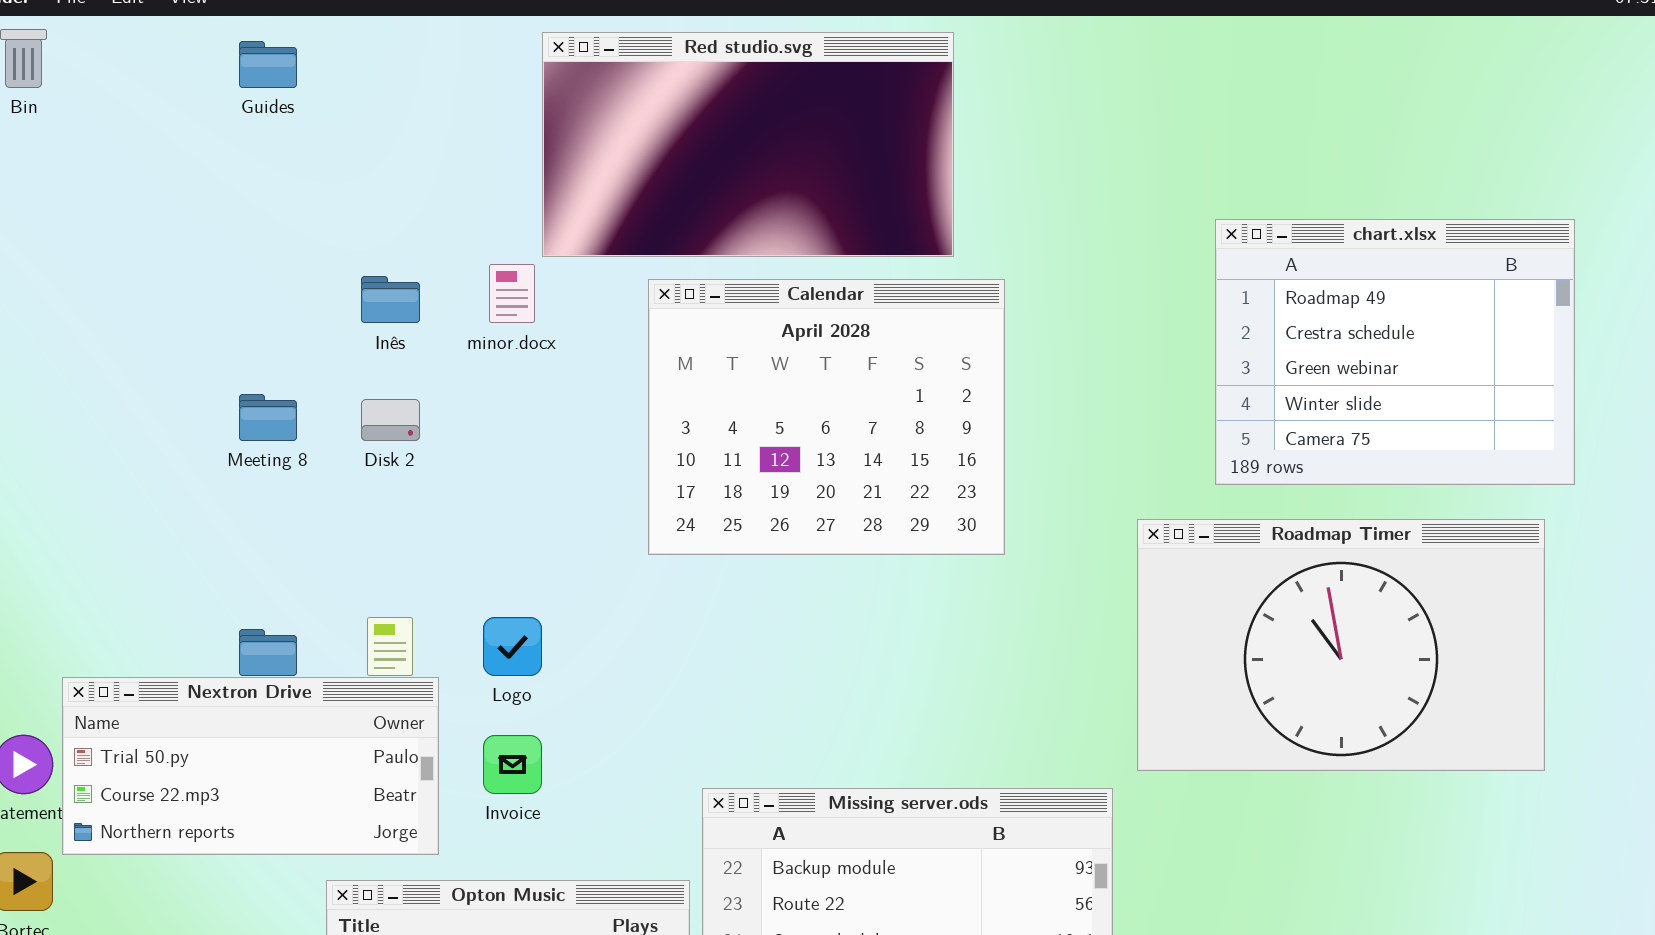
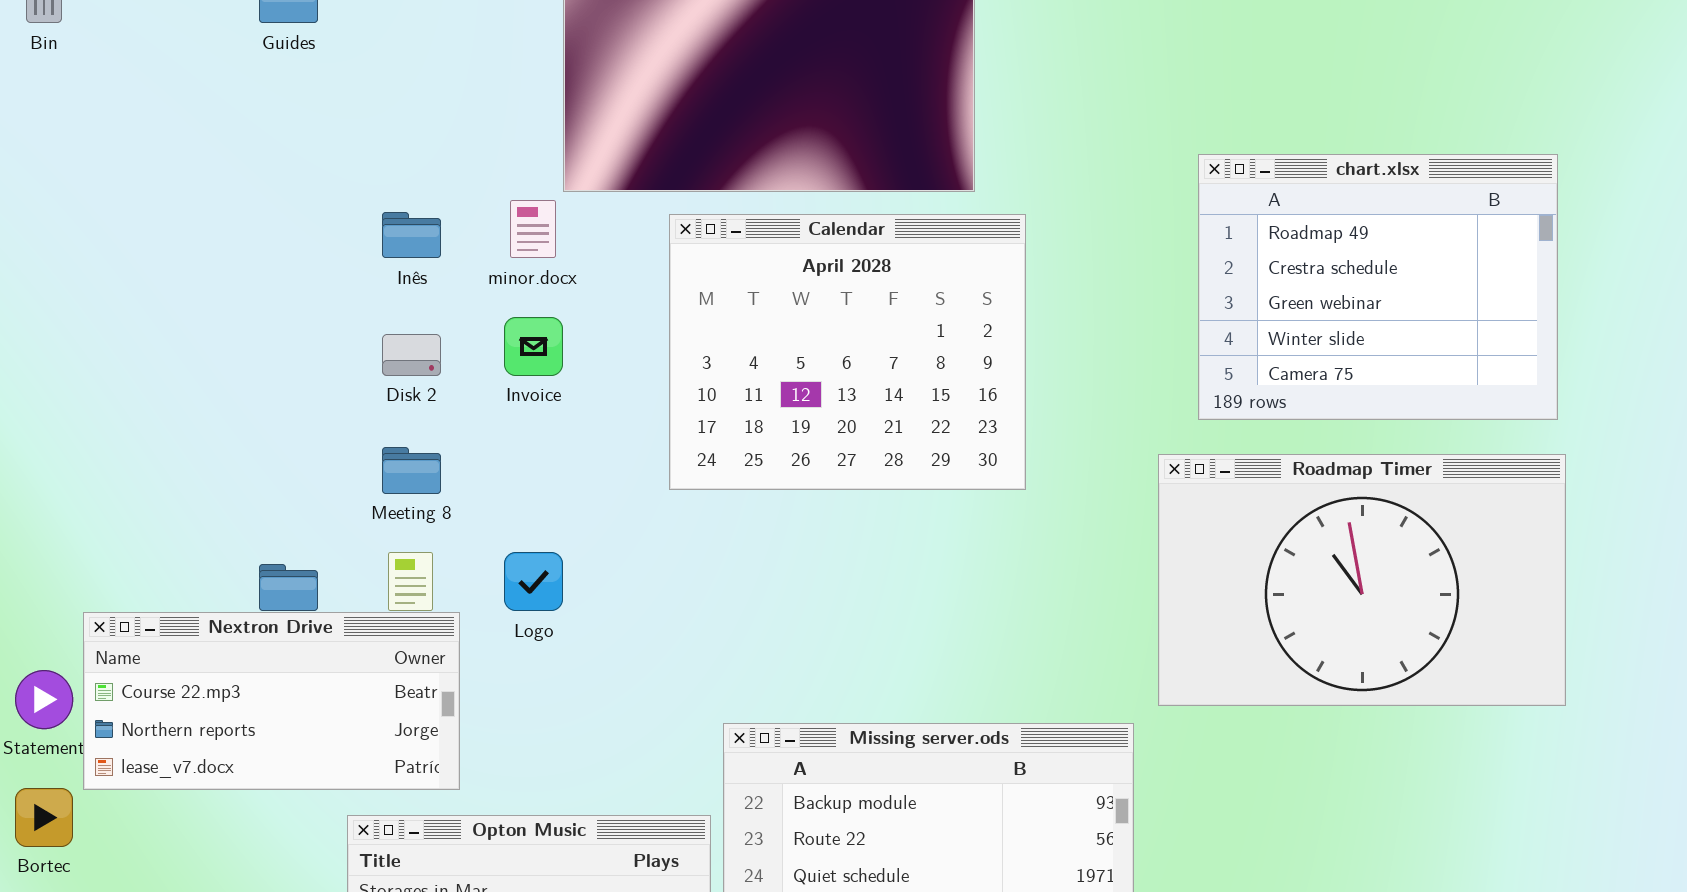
chart.xlsx: [1215,219,1575,485] -> [1198,154,1558,420], moved
Meeting 8: [239,394,297,441] -> [382,447,441,494], moved
Nextron Drive: [62,677,439,855] -> [83,612,460,790], scrolled down 1 row
Invoice: [483,735,542,794] -> [504,317,563,376], moved

